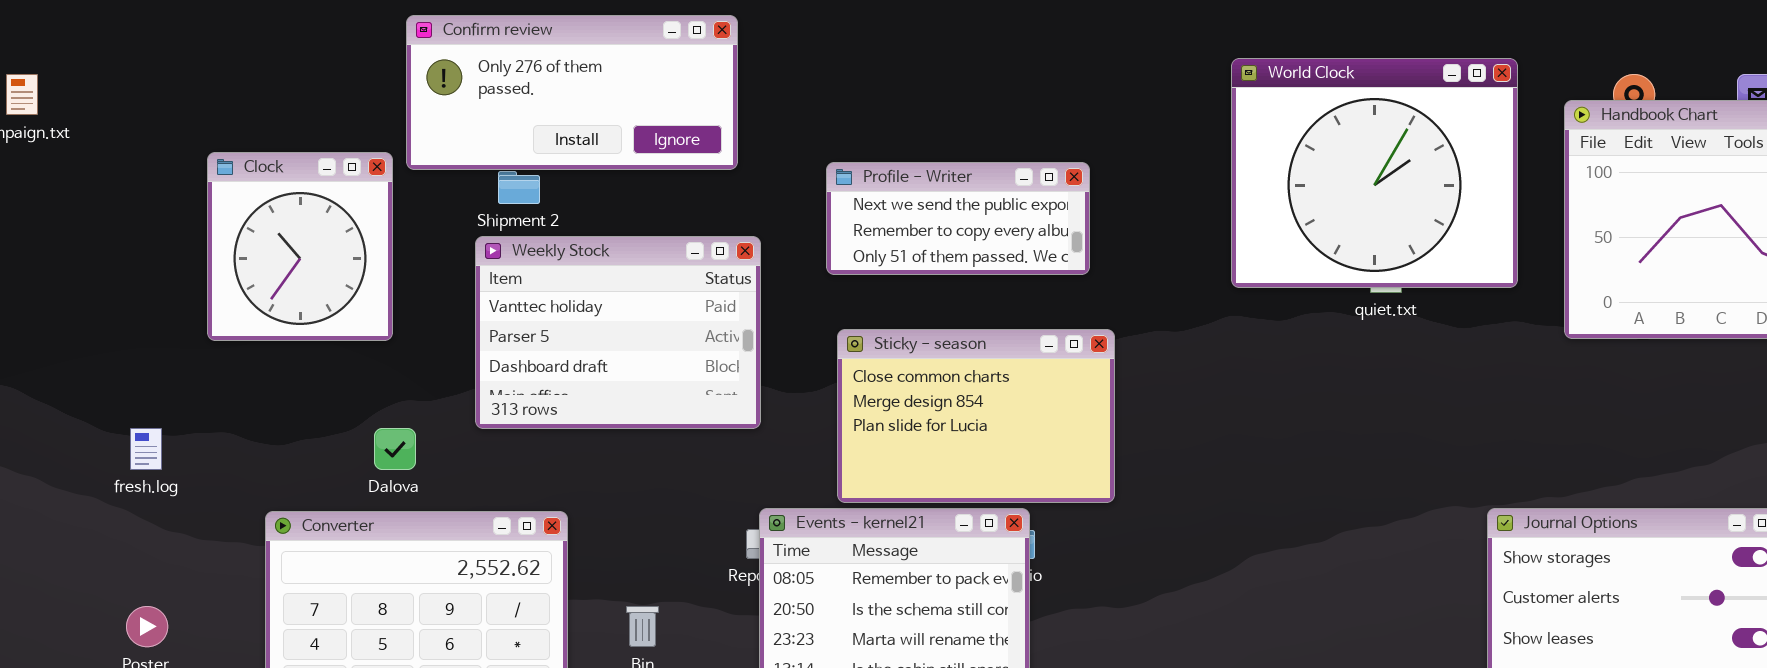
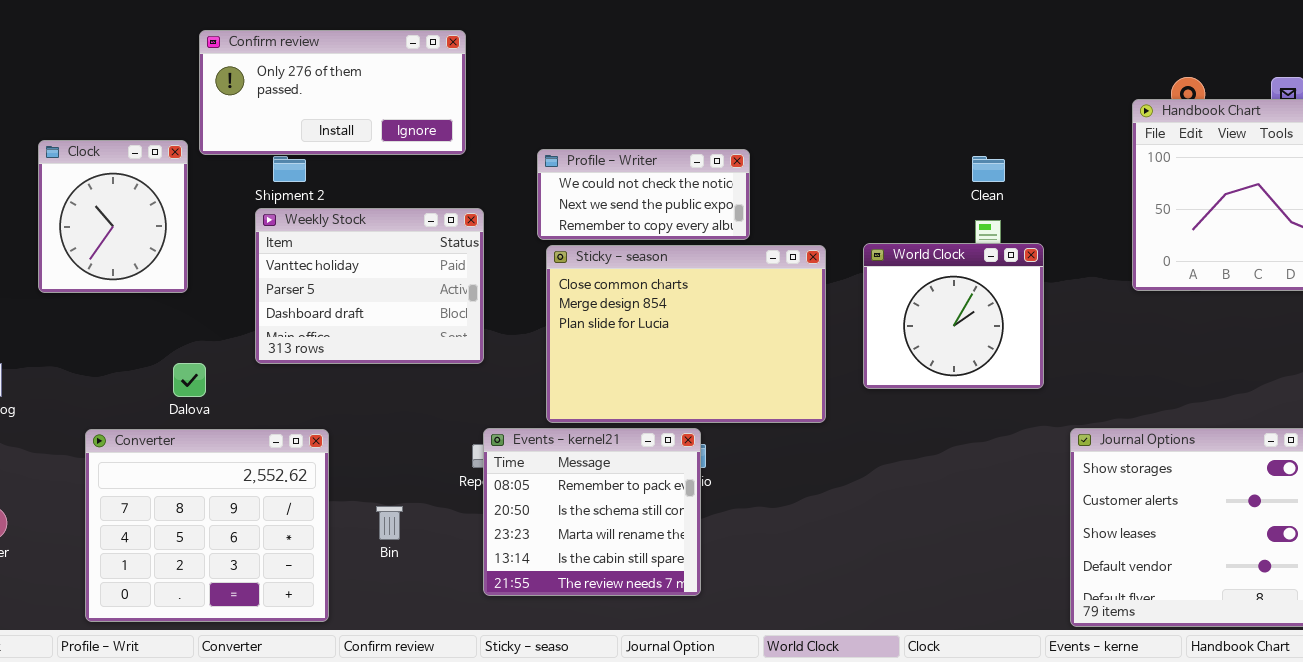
World Clock: [1231,58,1518,288] -> [863,243,1044,389], moved, resized
Profile - Writer: [826,162,1090,275] -> [537,149,750,240], scrolled up 1 row
Sticky - season: [837,329,1115,503] -> [546,245,826,423], resized

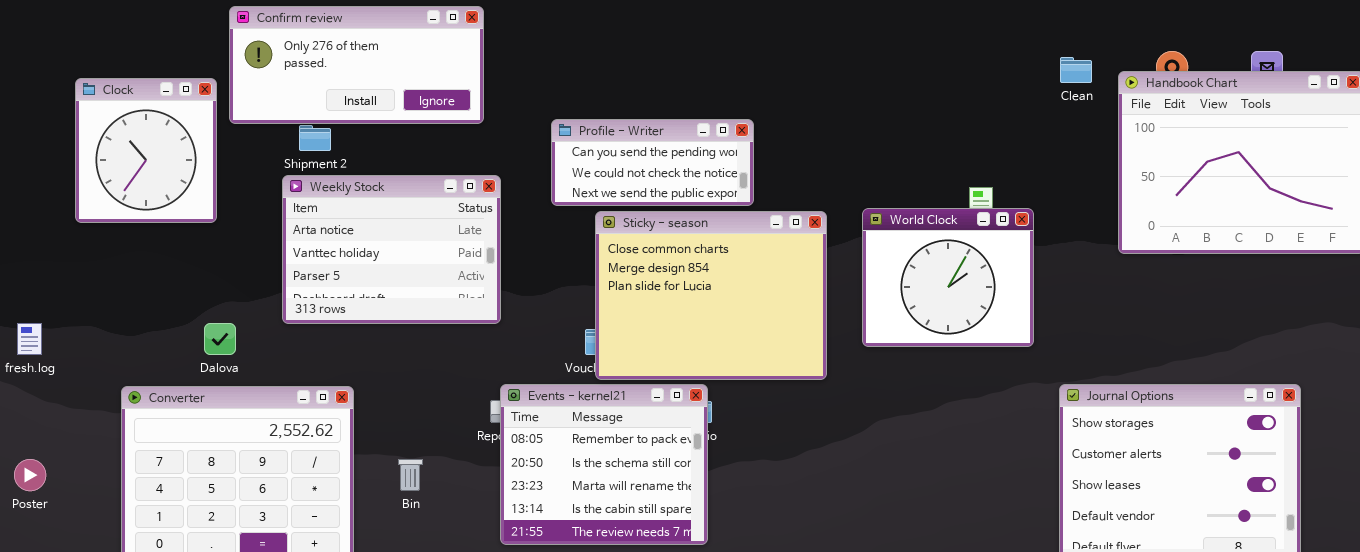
Clock: [38,140,188,293] -> [75,78,217,223], moved
Profile - Writer: [537,149,750,240] -> [551,119,754,206], scrolled up 1 row
Clean: [972,156,1005,182] -> [1060,57,1092,83], moved
Weekly Stock: [255,208,484,364] -> [282,175,501,324], scrolled up 1 row
Sticky - season: [546,245,826,423] -> [595,211,827,380], resized

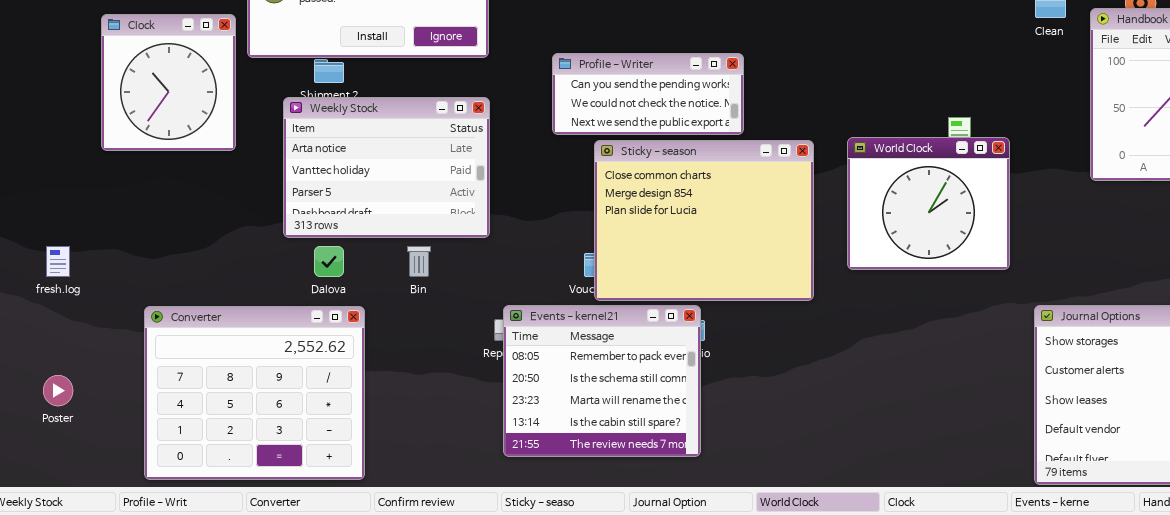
Weekly Stock: [282,175,501,324] -> [283,97,490,238], moved
Dalova: [204,323,236,355] -> [314,246,344,277], moved
Bin: [398,459,423,491] -> [407,246,431,277], moved

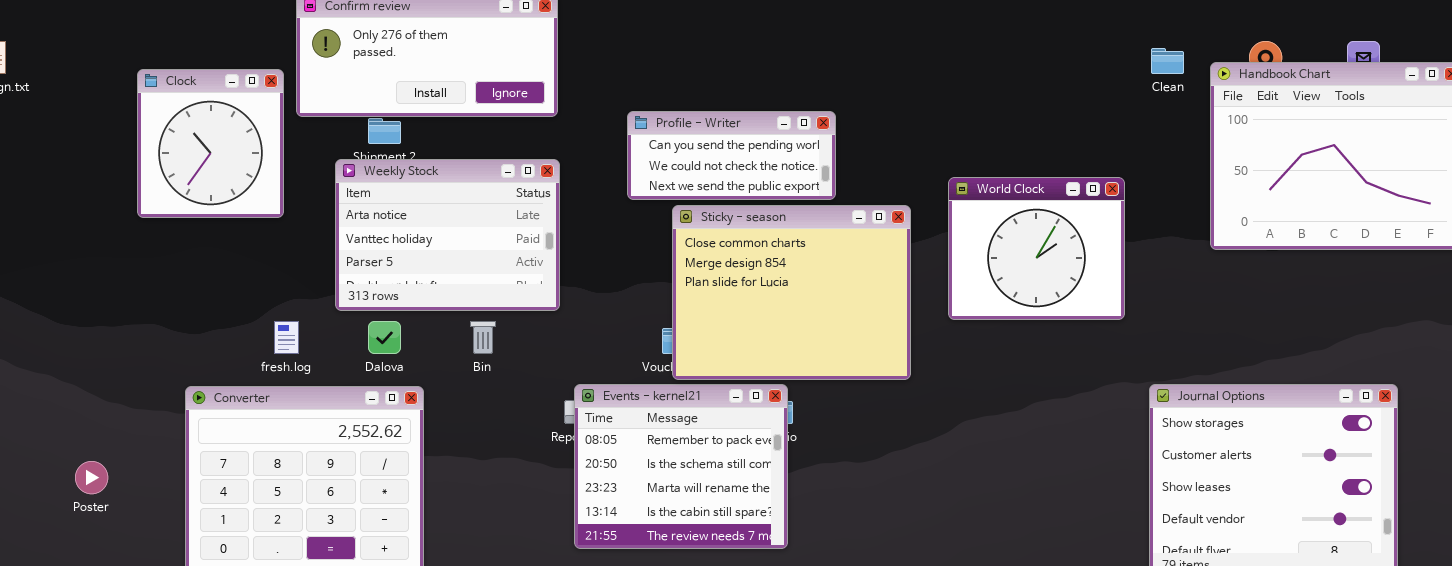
World Clock: [847,137,1010,270] -> [948,177,1125,320], moved
fresh.log: [46,246,70,277] -> [274,321,299,354], moved

